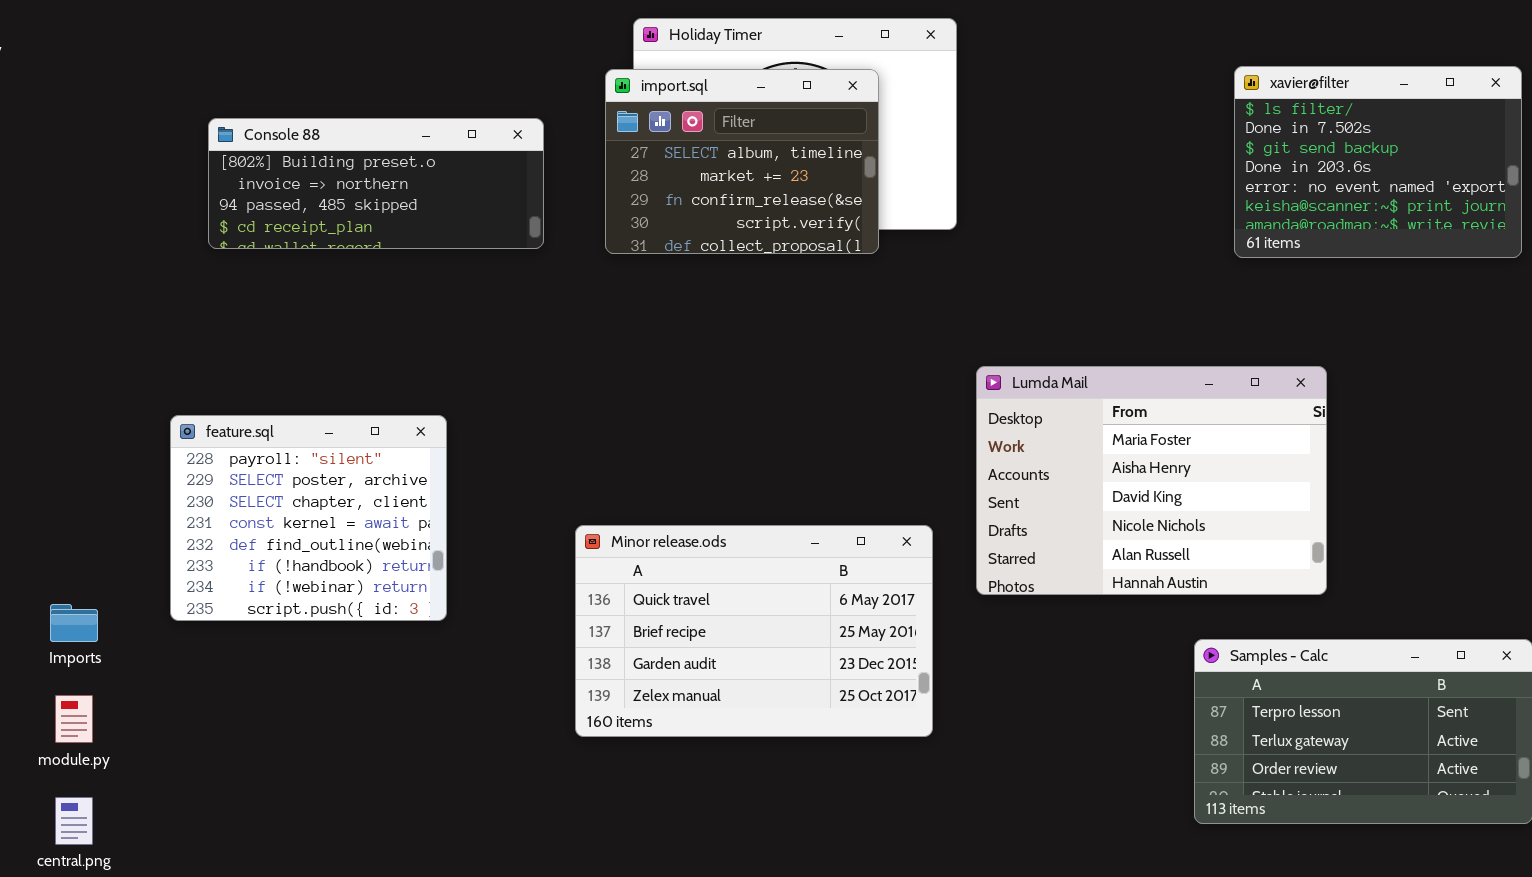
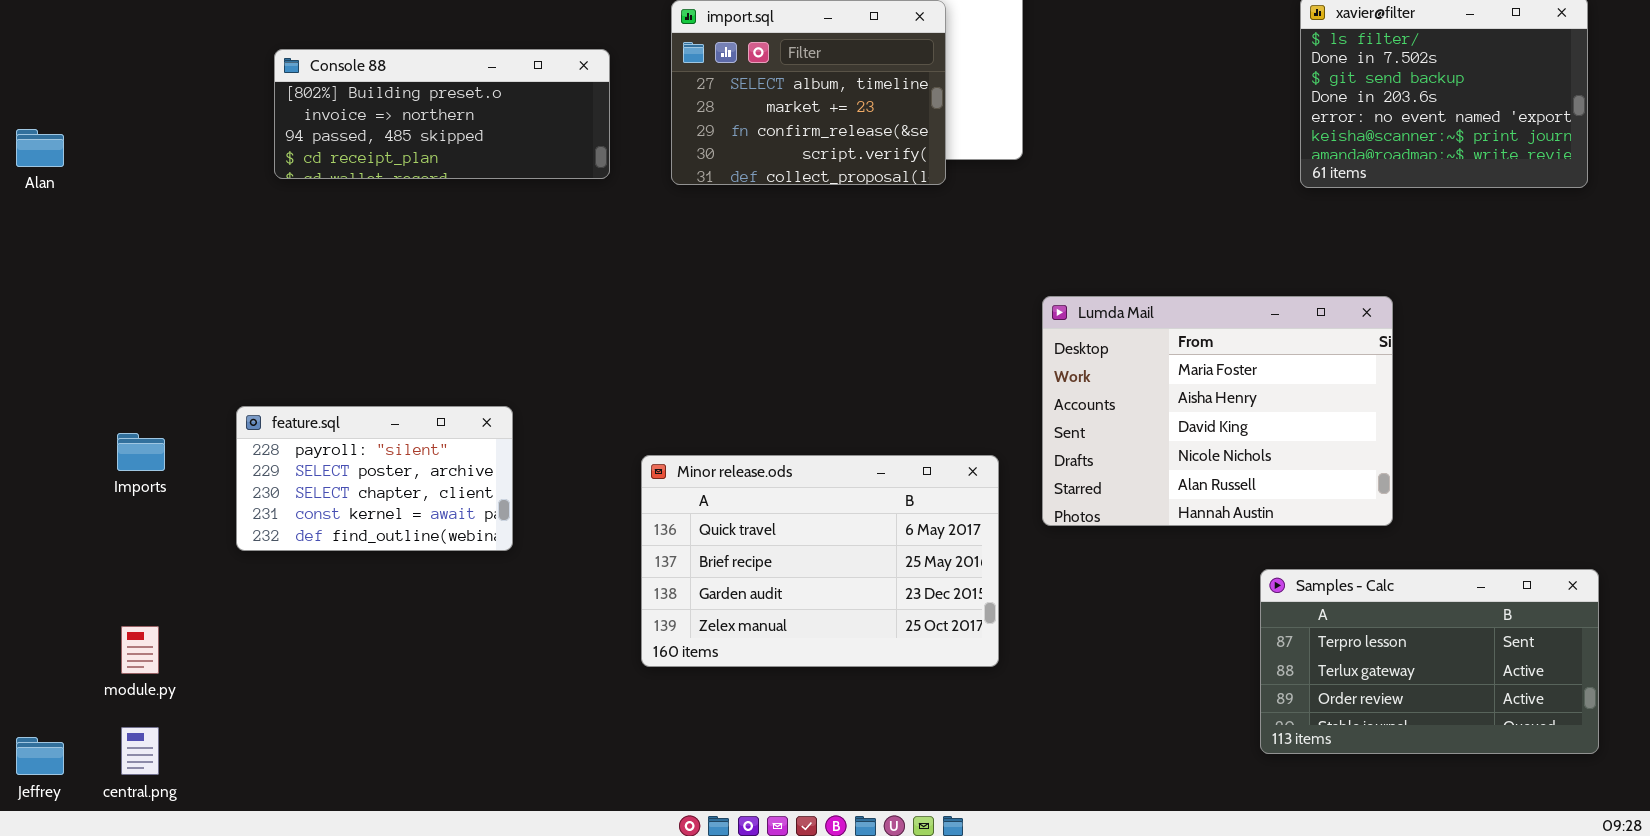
feature.sql: [170,415,447,621] -> [236,406,513,551], resized
Imports: [50,604,98,642] -> [117,433,165,471], moved

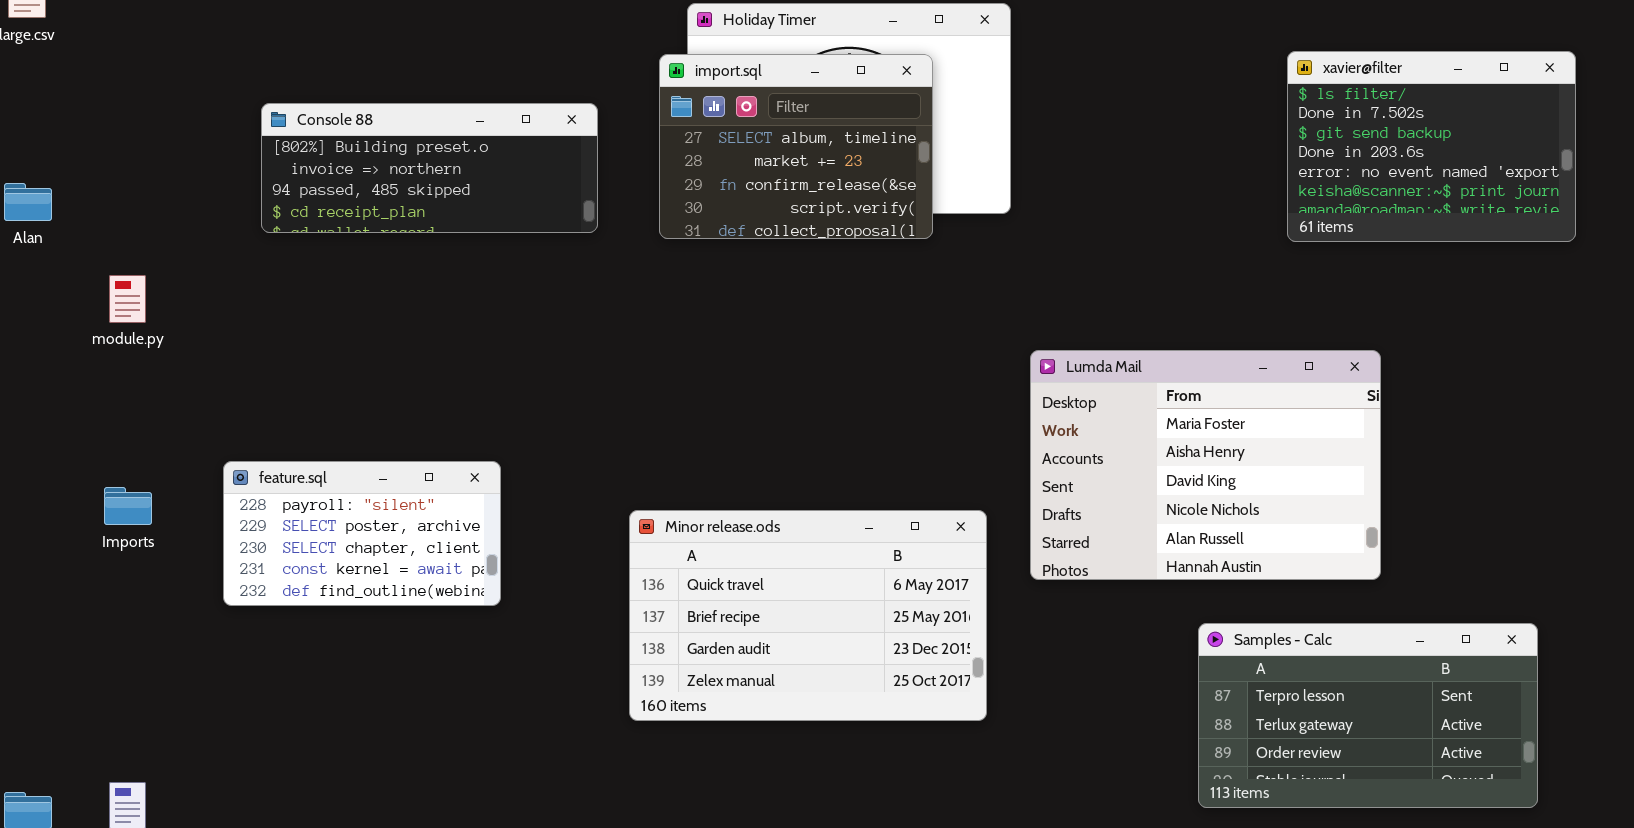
Samples - Calc: [1260,569,1599,754] -> [1198,623,1538,808], moved
module.py: [121,626,159,674] -> [109,275,146,323], moved

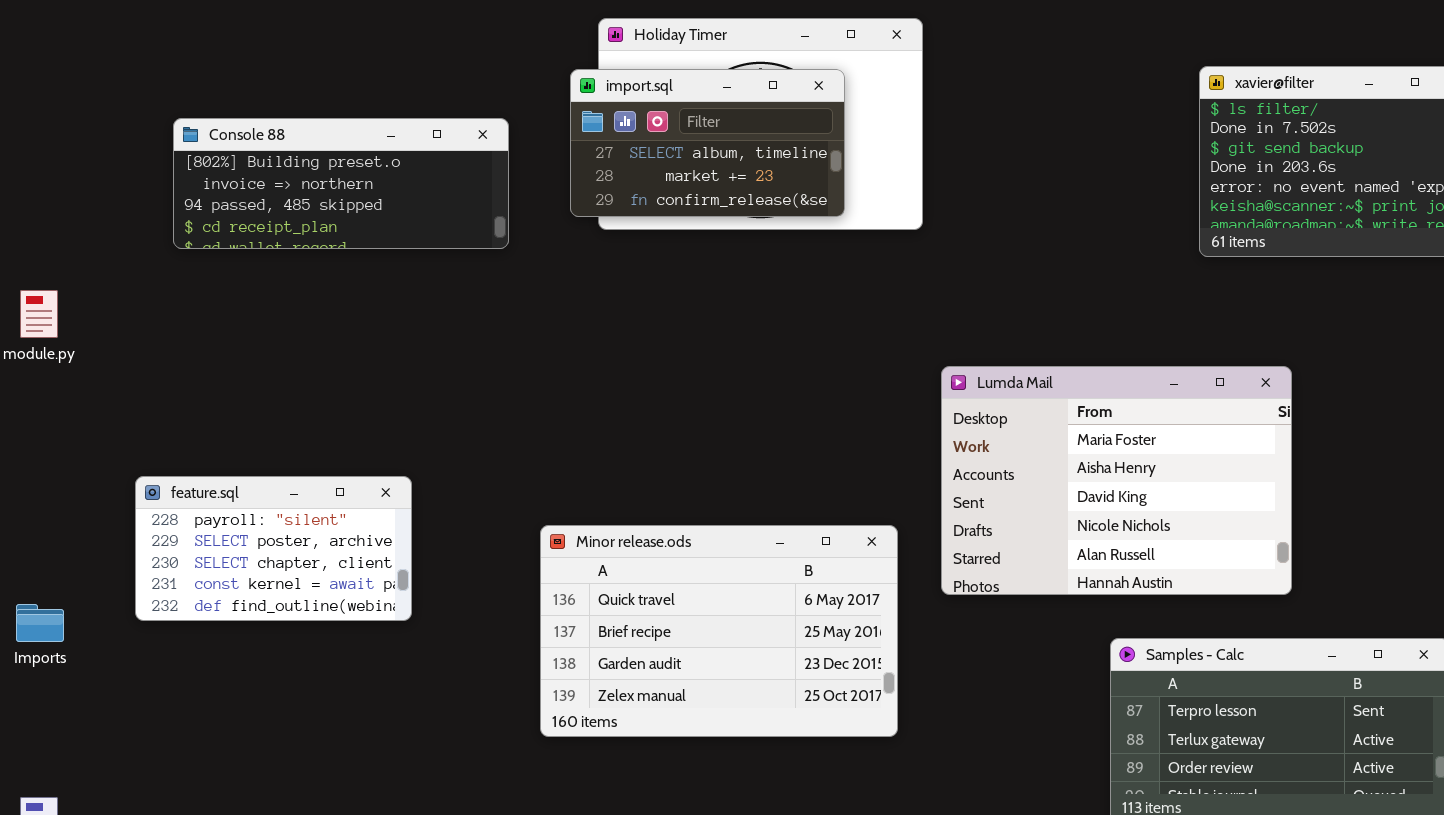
import.sql: [659,54,933,239] -> [570,69,845,217], resized
Imports: [104,487,152,525] -> [16,604,64,642], moved

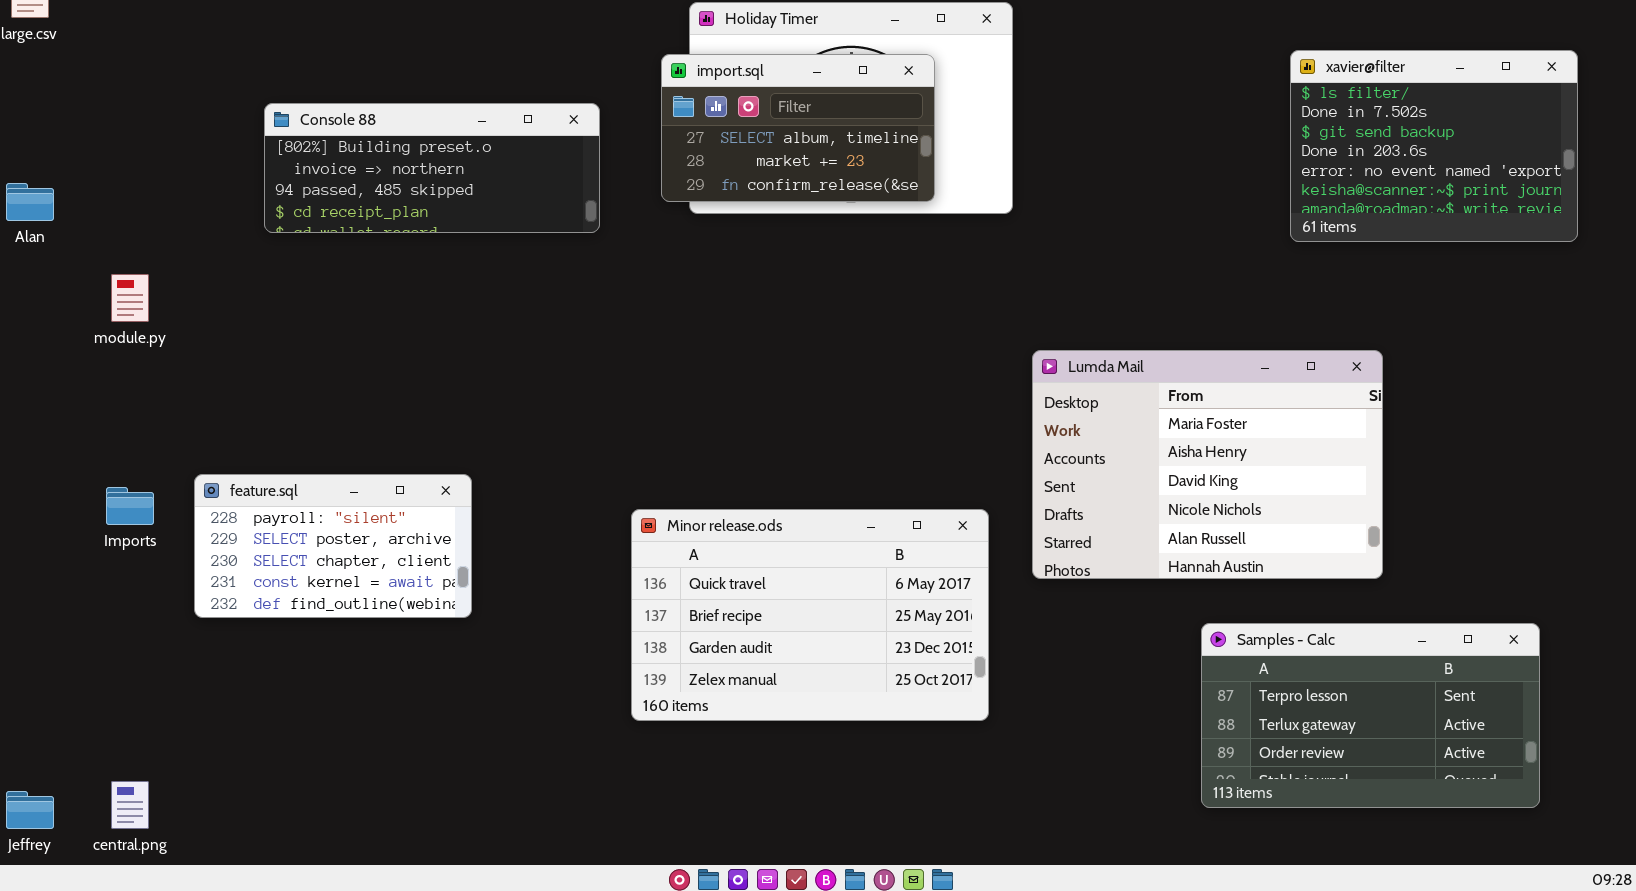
feature.sql: [135,476,412,621] -> [194,474,472,618], moved
Imports: [16,604,64,642] -> [106,487,154,525], moved

